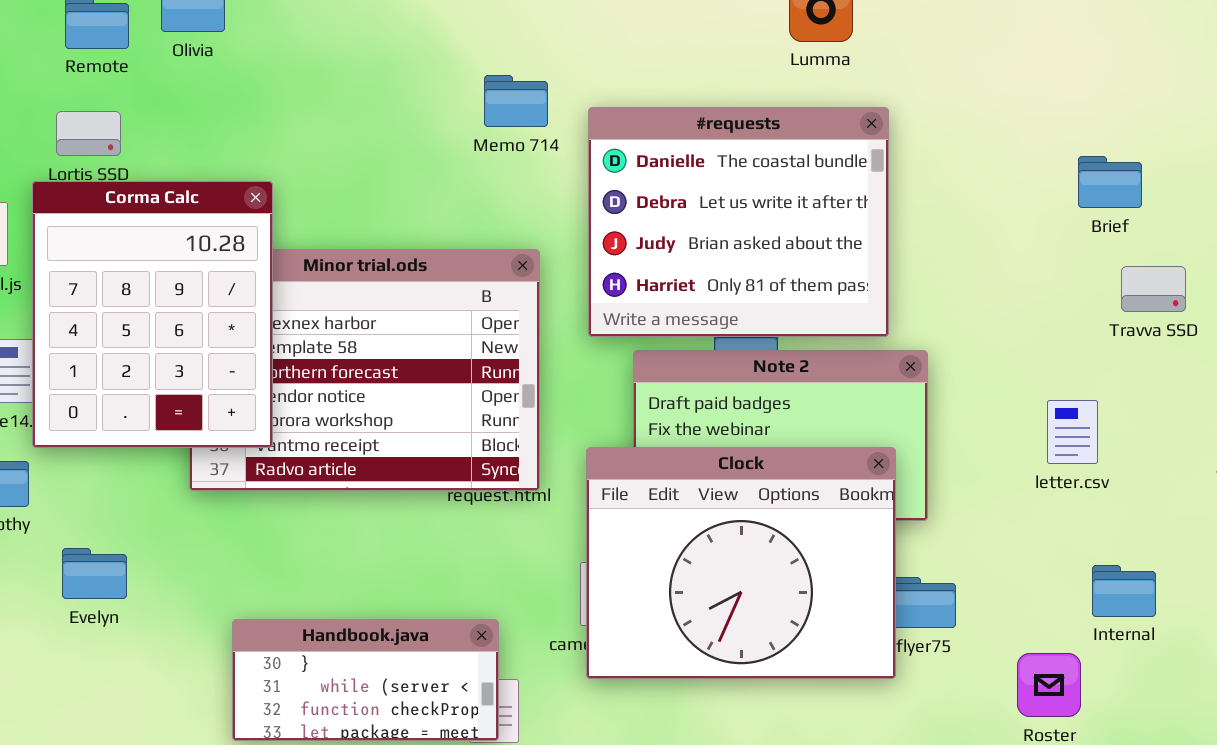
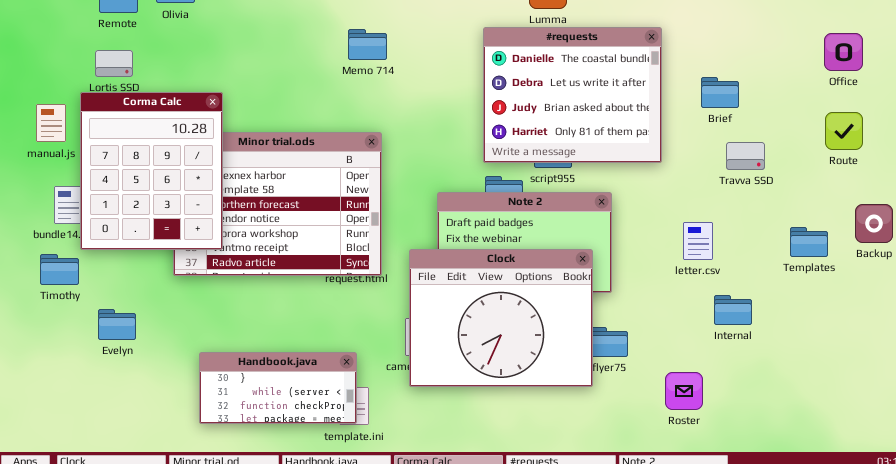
#requests: [588,107,889,337] -> [483,27,662,163], moved
Internal: [1092,565,1156,617] -> [714,295,752,325], moved

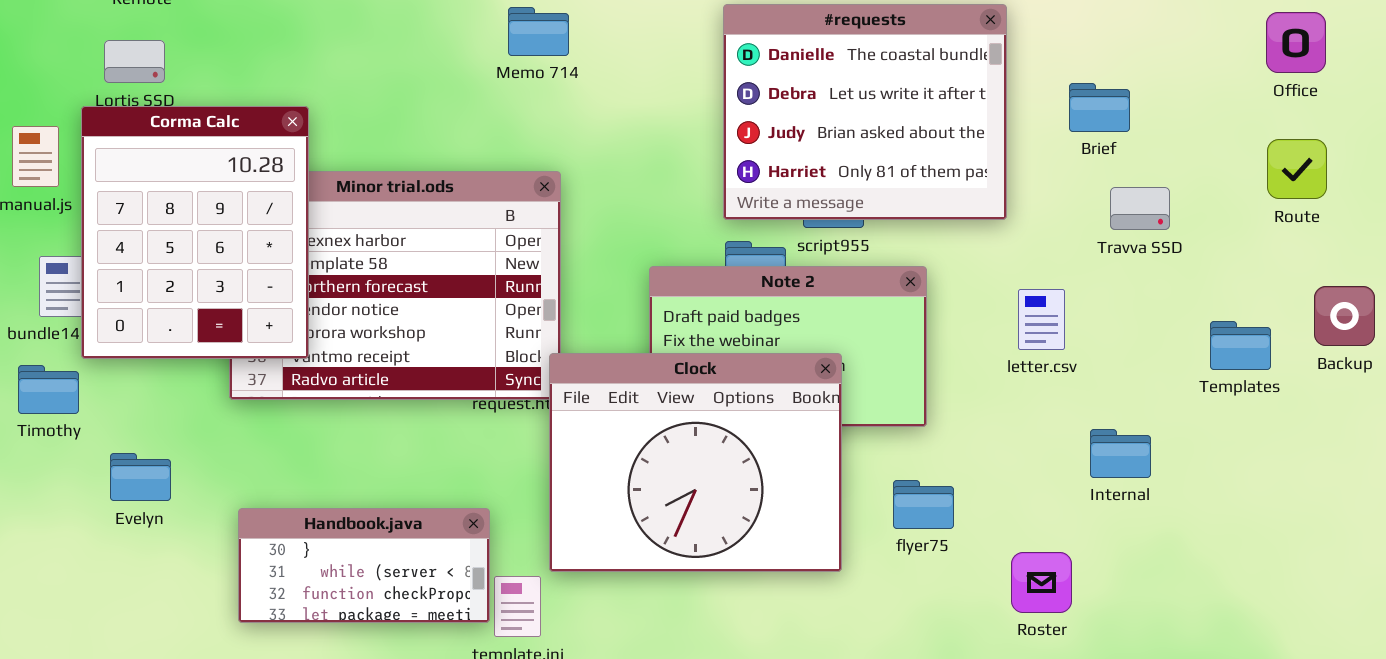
letter.csv: [683,222,713,260] -> [1018,289,1065,350], moved
Clock: [409,249,593,387] -> [549,353,842,572], moved
Handbook.java: [199,352,357,424] -> [238,508,490,623], moved

